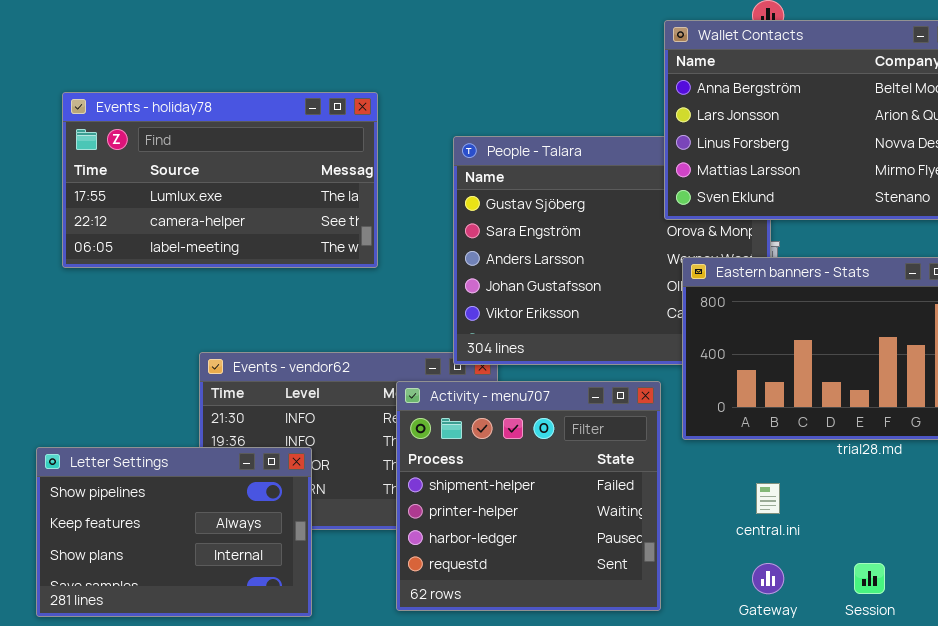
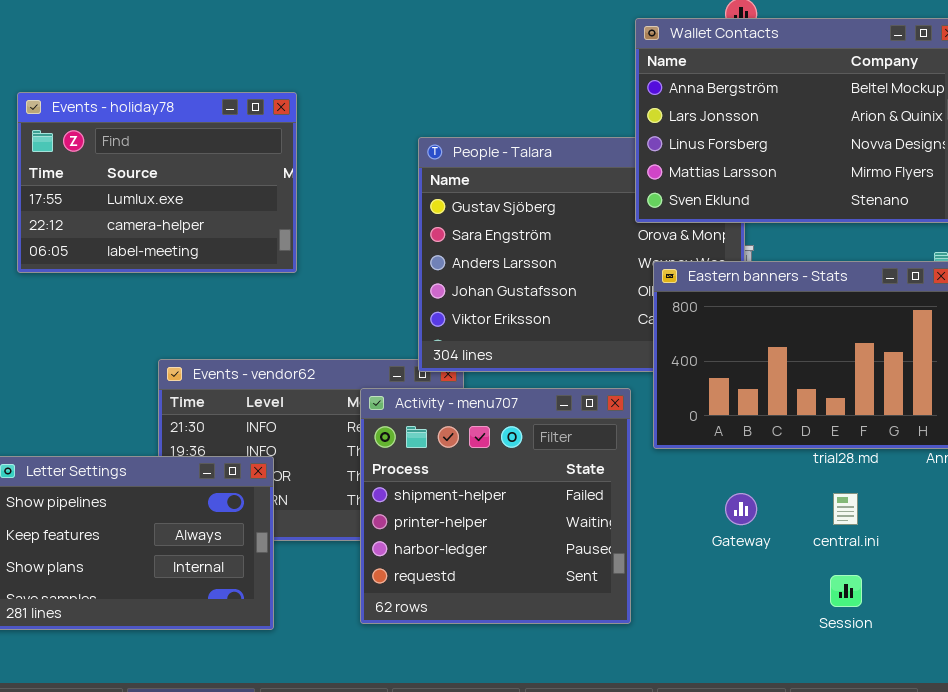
Events - holiday78: [62,92,378,268] -> [17,92,297,273], resized
central.ini: [756,483,780,514] -> [833,493,858,525], moved
Gateway: [752,563,784,594] -> [725,493,757,525], moved

